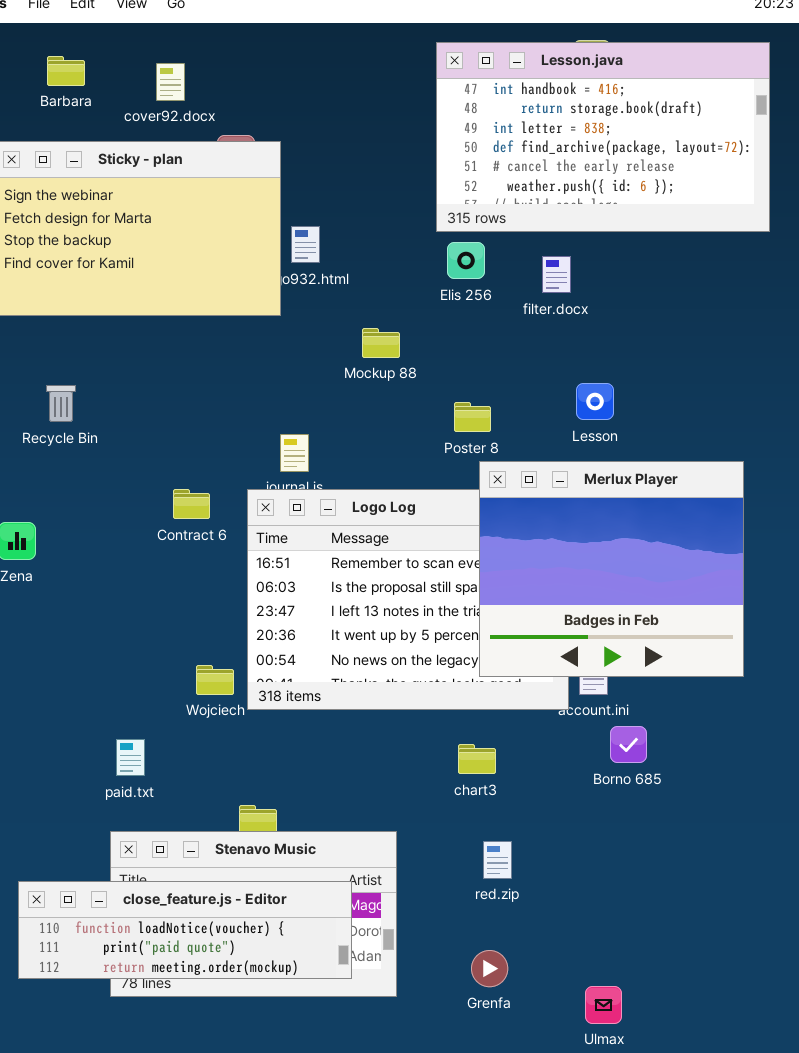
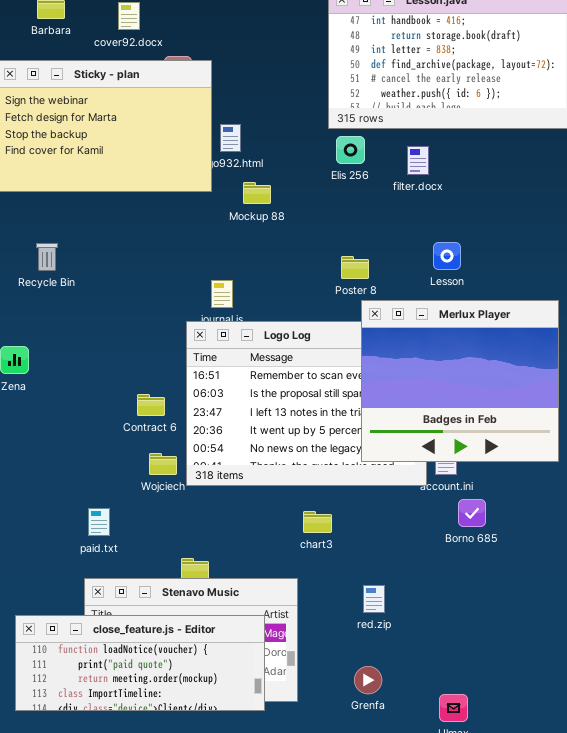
Mockup 88: [362,328,400,358] -> [243,182,271,204], moved
Contract 6: [173,489,210,519] -> [137,394,165,416], moved
chart3: [458,744,496,774] -> [303,511,332,533], moved
close_feature.js - Editor: [18,881,352,979] -> [15,615,265,711], resized

